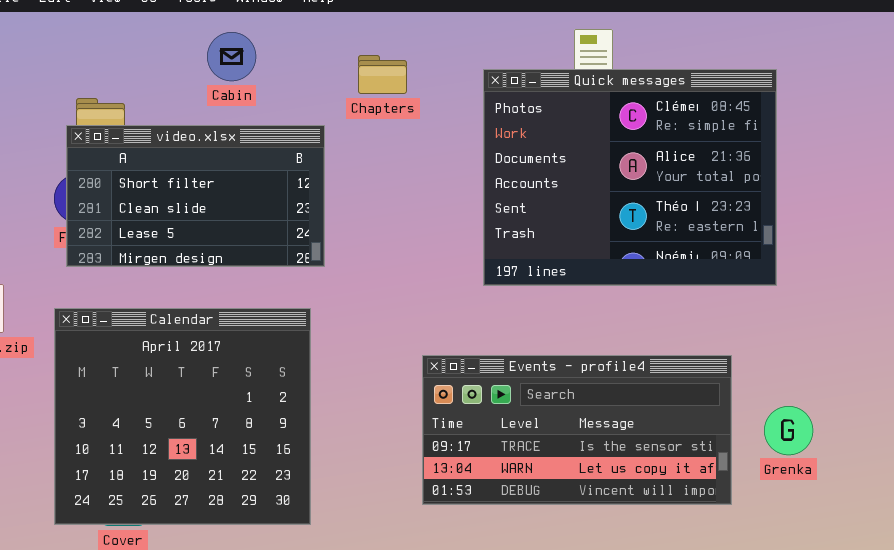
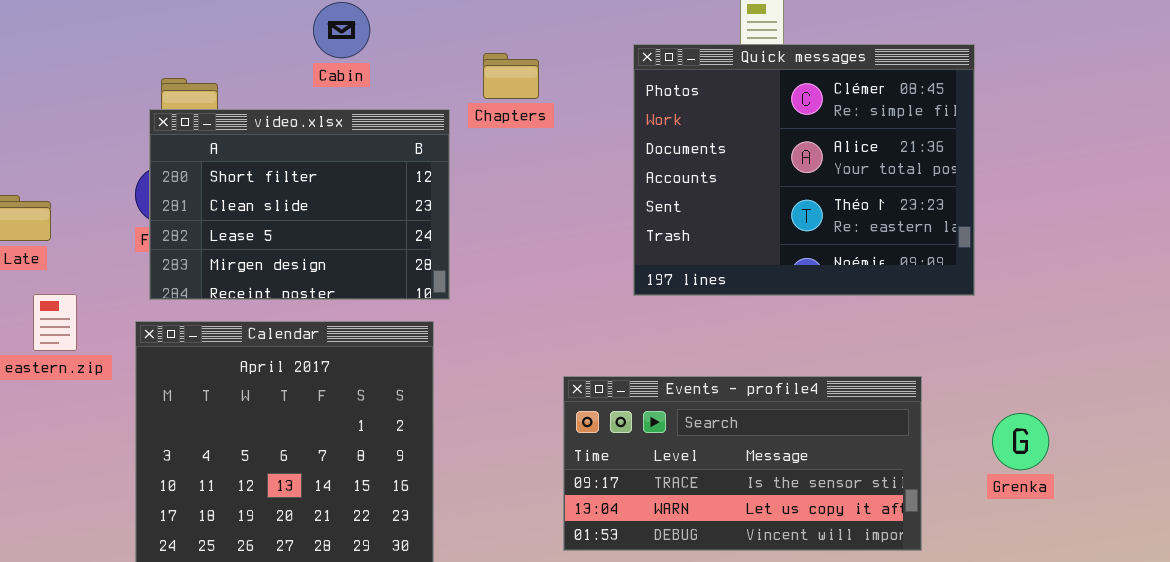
Chapters: [358,55,407,94] -> [483,53,539,99], moved
video.xlsx: [66,125,325,267] -> [149,109,450,300], resized
Grenka: [764,406,813,455] -> [992,413,1049,470], moved

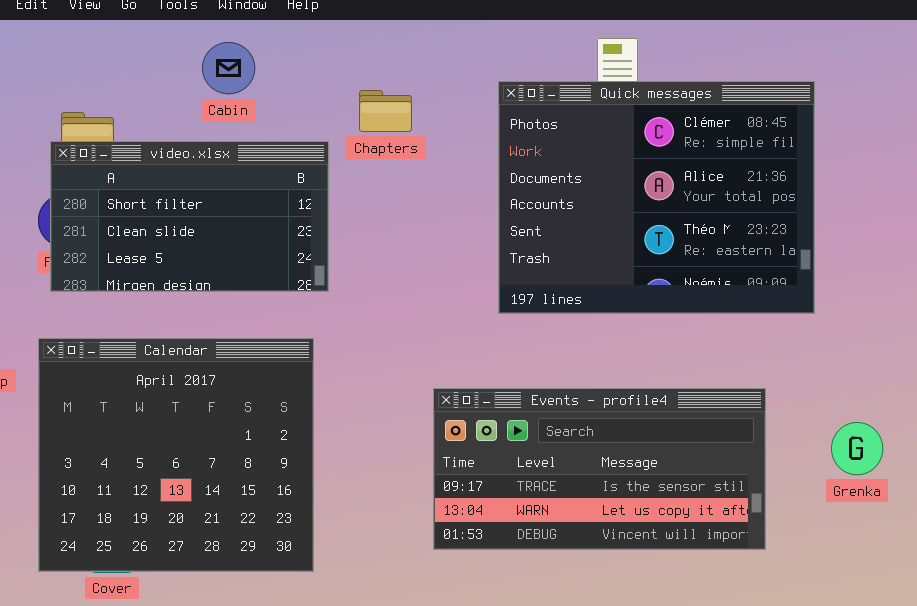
video.xlsx: [149,109,450,300] -> [50,141,329,292], resized

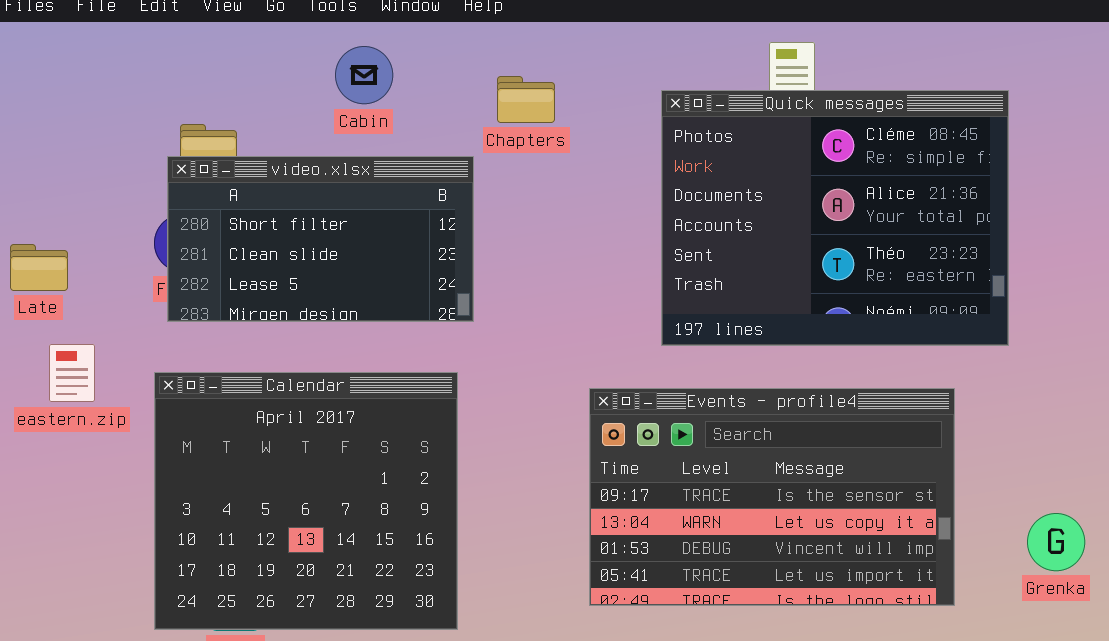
Chapters: [359,90,412,132] -> [497,76,555,123], moved
Events - profile4: [433,388,766,550] -> [589,388,955,606], resized
Grenka: [831,422,883,475] -> [1027,513,1085,571], moved

